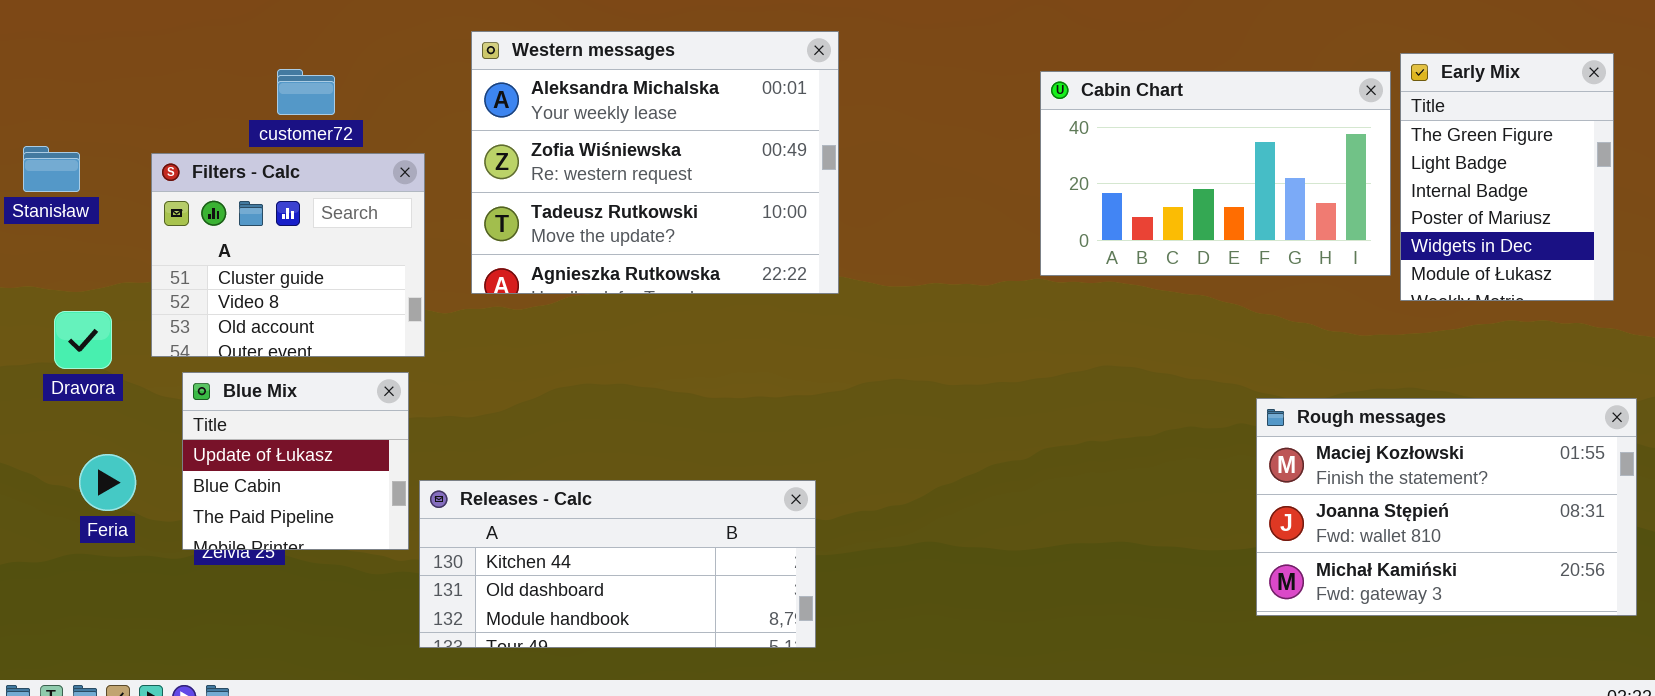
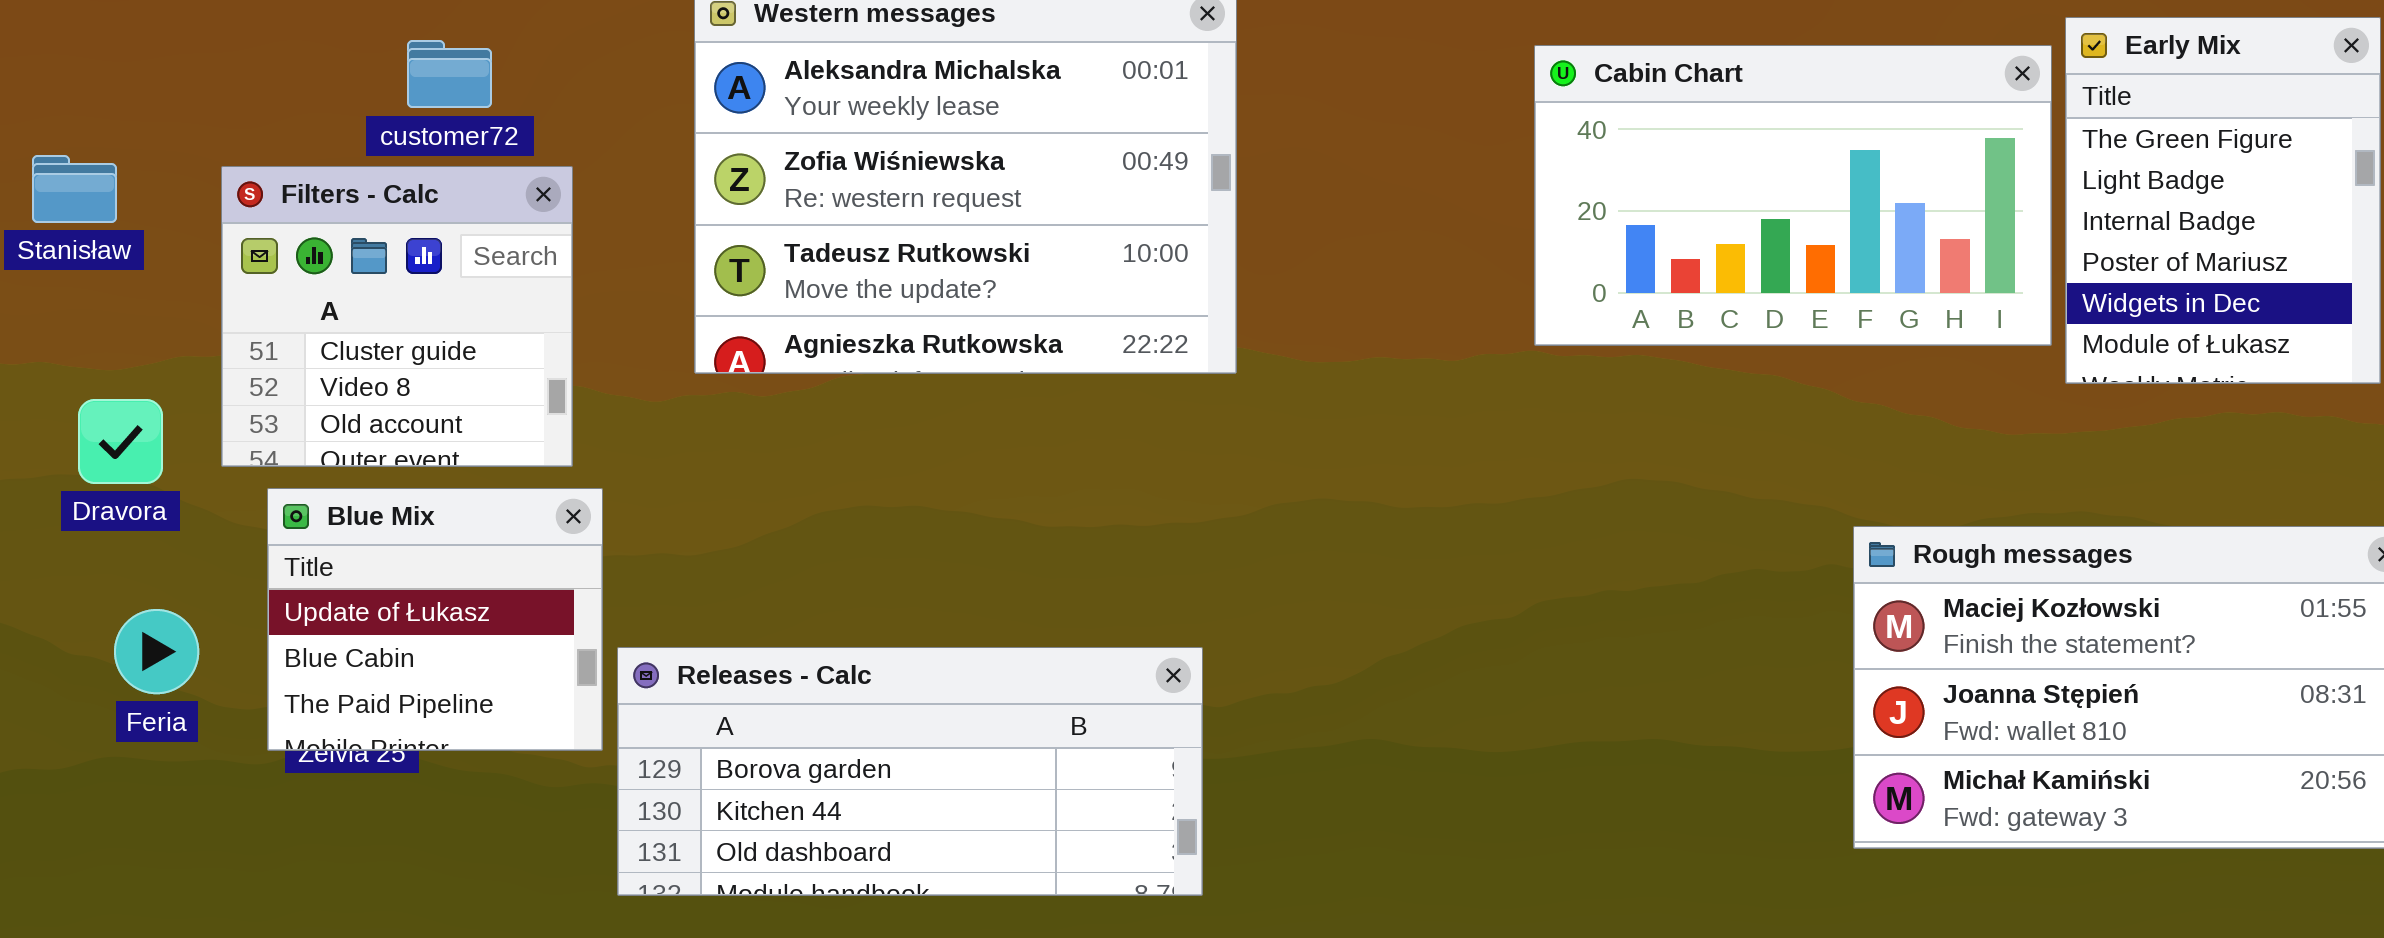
Filters - Calc: [151,153,425,357] -> [221,166,573,467], resized
Releases - Calc: [419,480,816,648] -> [617,647,1203,896], scrolled up 1 row

